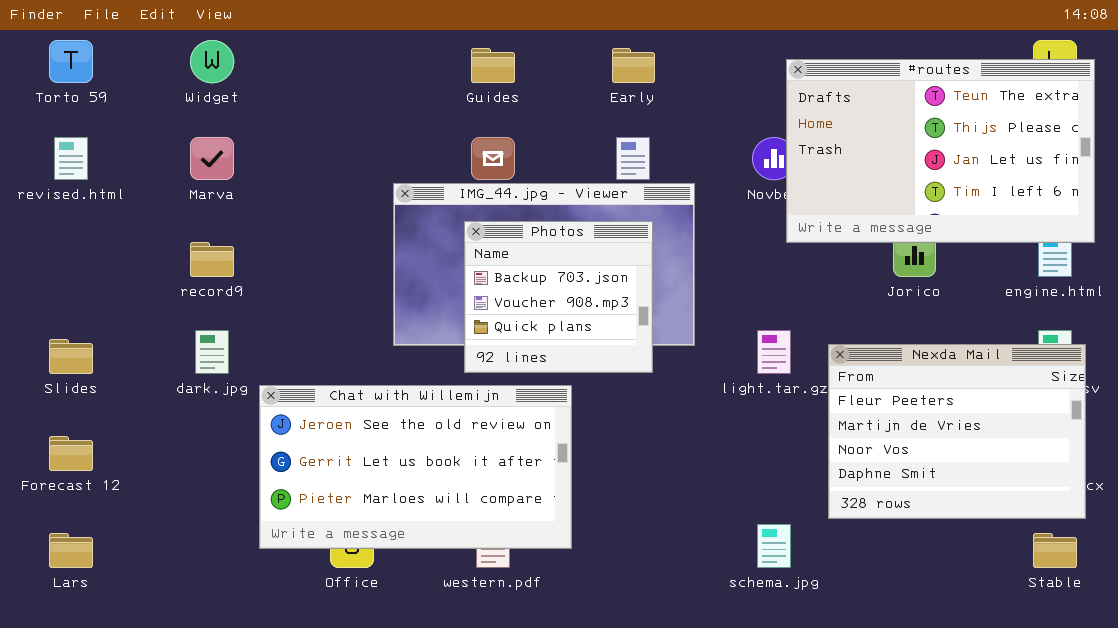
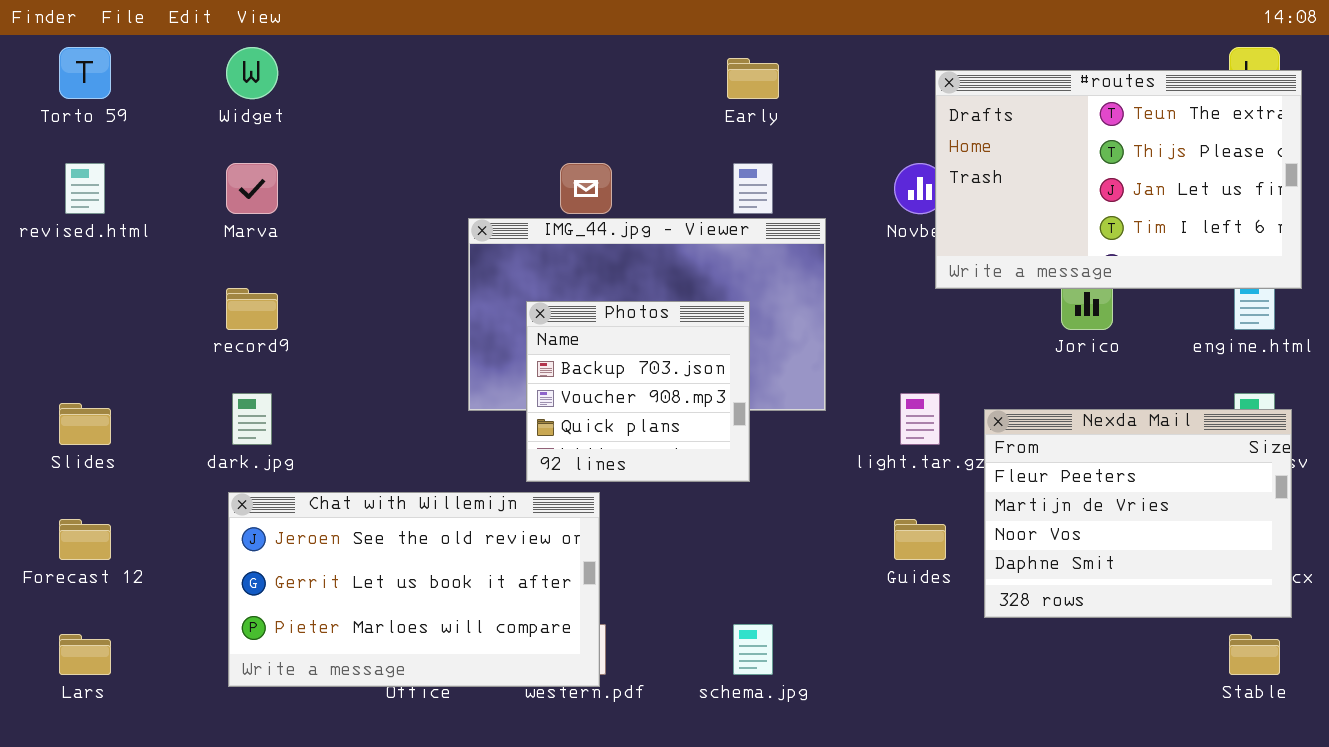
Guides: [471,48,515,83] -> [894,519,946,560], moved
Photos: [464,221,653,373] -> [526,301,750,482], moved
Chat with Willemijn: [259,385,572,549] -> [228,492,600,687], moved
schema.jpg: [757,524,791,568] -> [733,624,773,675], moved

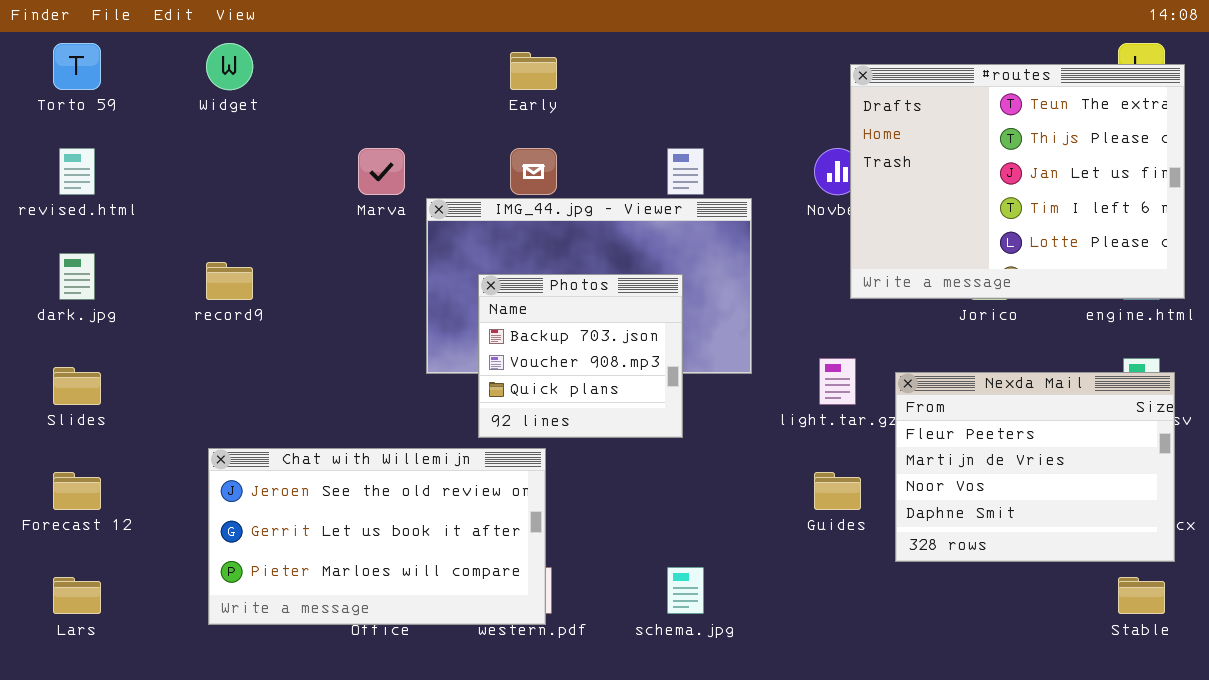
Early: [727,58,779,99] -> [510,52,557,90], moved
#routes: [935,70,1302,289] -> [850,64,1185,299], resized
Marva: [226,163,278,214] -> [358,148,405,195], moved
dark.jpg: [232,393,272,445] -> [59,253,95,300], moved

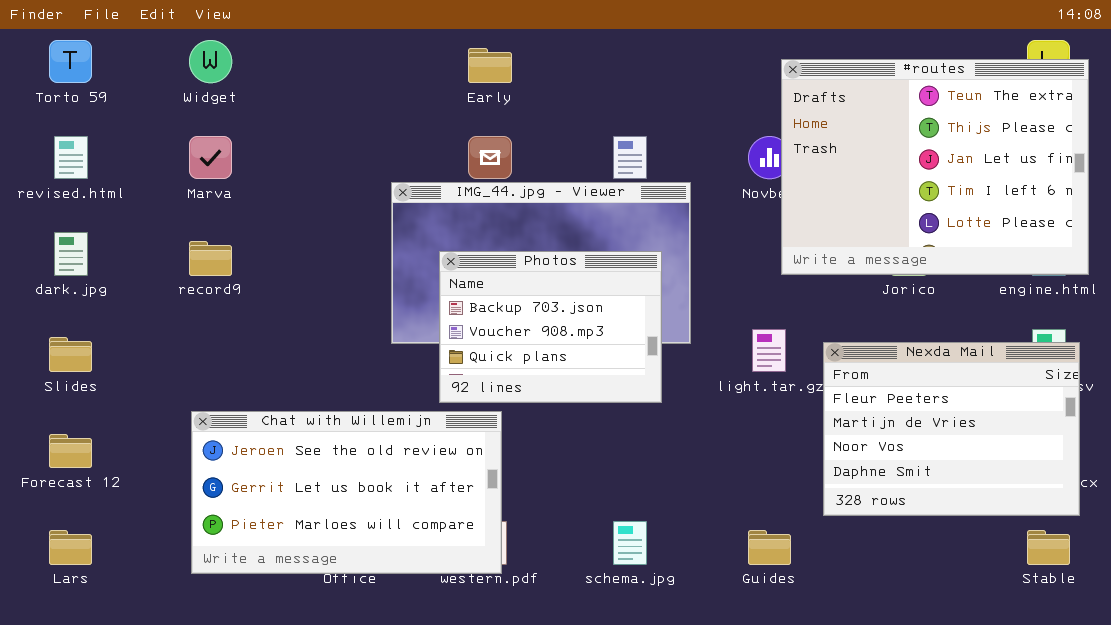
Marva: [358,148,405,195] -> [189,136,232,179], moved
Photos: [478,274,683,438] -> [439,251,662,403], resized
Guides: [814,472,861,510] -> [748,530,791,565], moved

